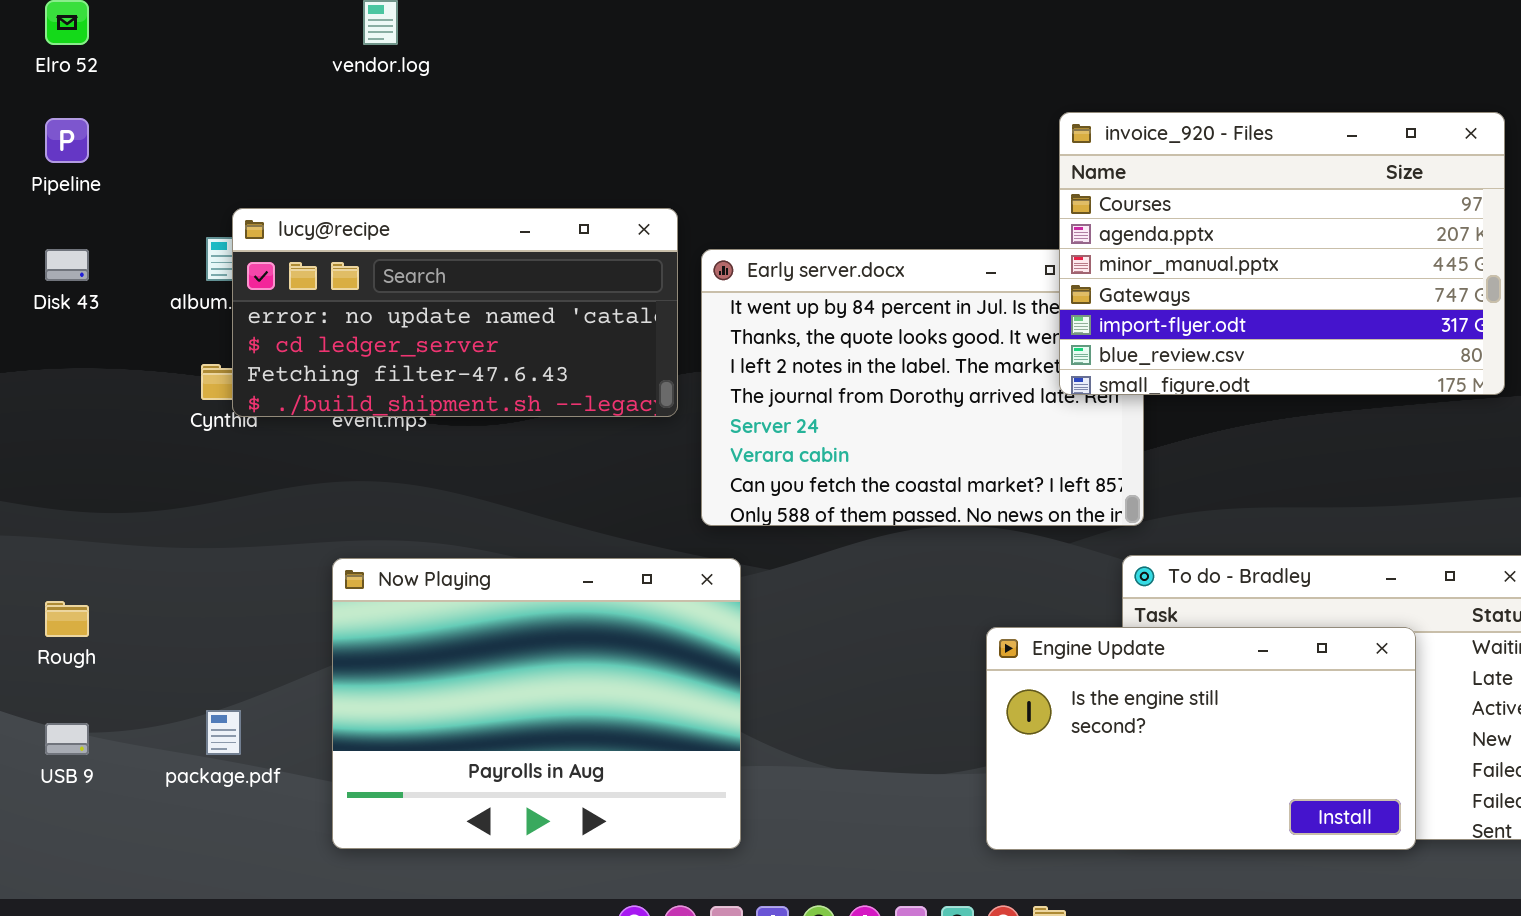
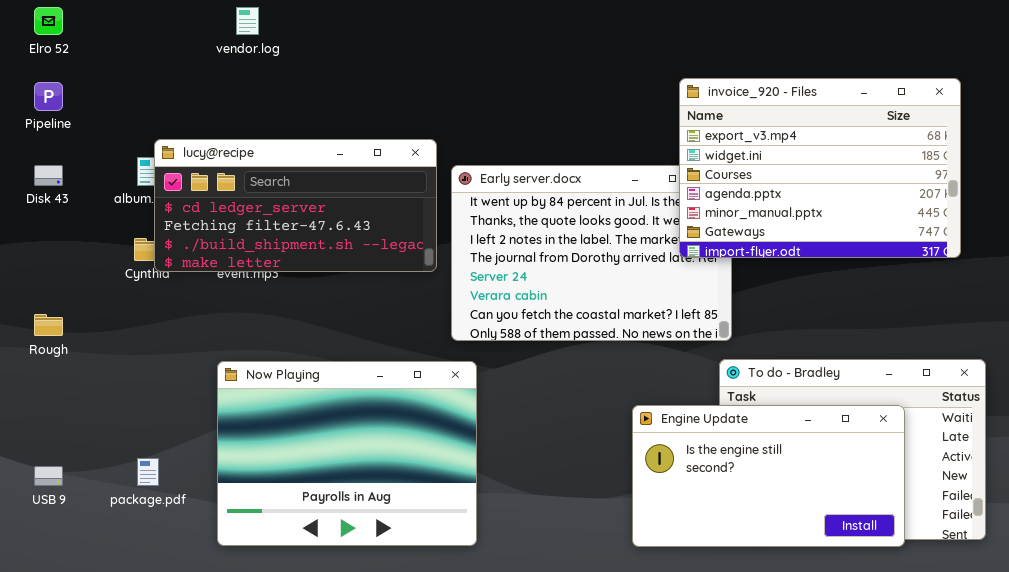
invoice_920 - Files: [1059,112,1505,395] -> [679,78,961,258], scrolled up 2 rows
lucy@recipe: [232,208,678,417] -> [154,139,437,272], scrolled down 1 row
Rough: [45,601,89,637] -> [34,314,63,336], moved

